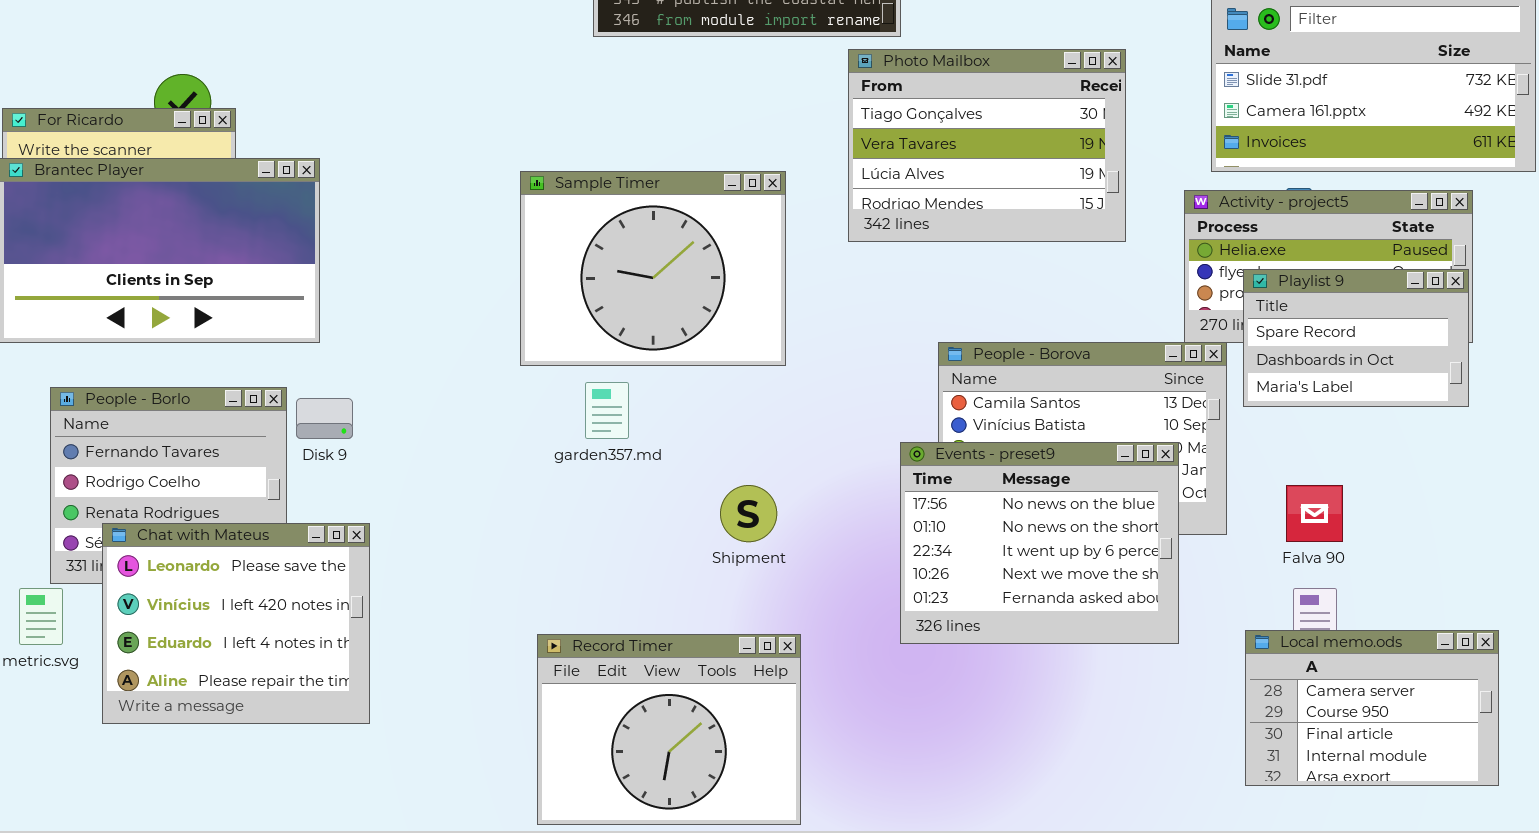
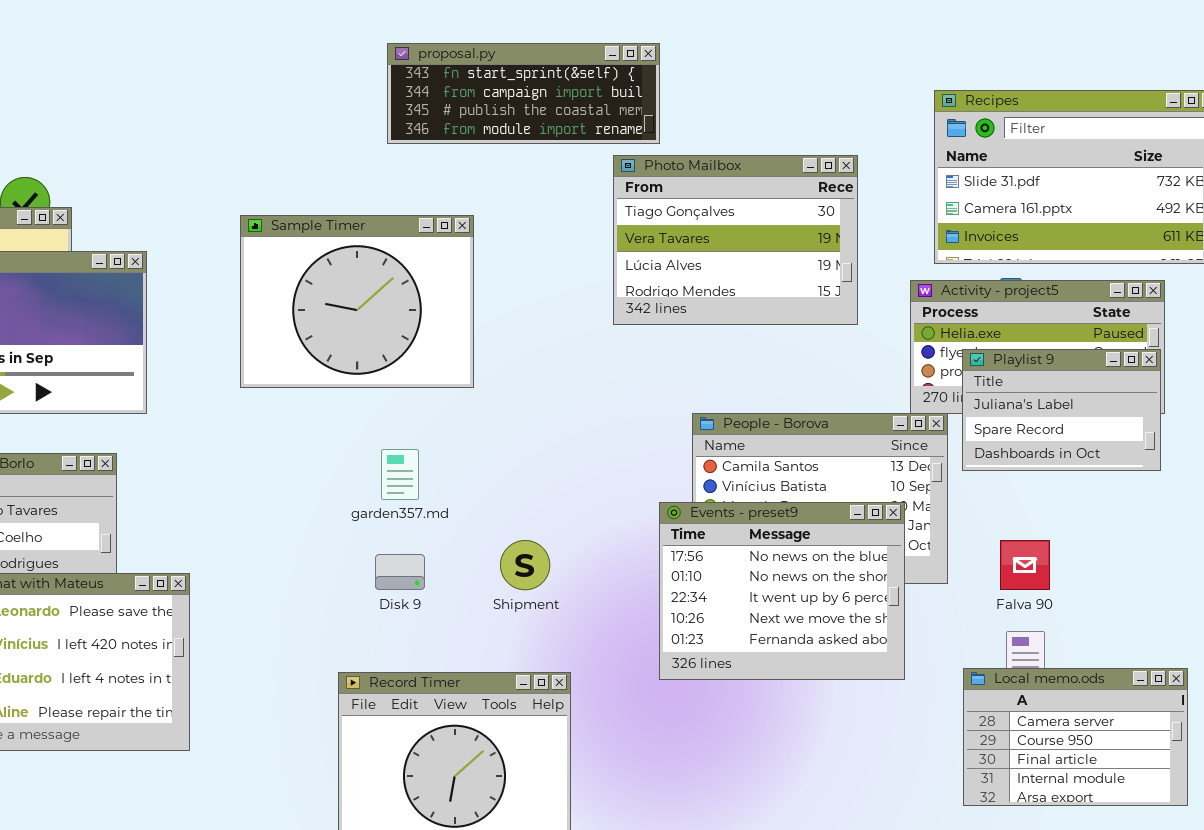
Sample Timer: [520,171,786,366] -> [240,215,474,388], moved
Playlist 9: [1243,269,1469,407] -> [962,349,1161,471], scrolled up 1 row
Disk 9: [296,398,353,439] -> [375,554,425,590], moved

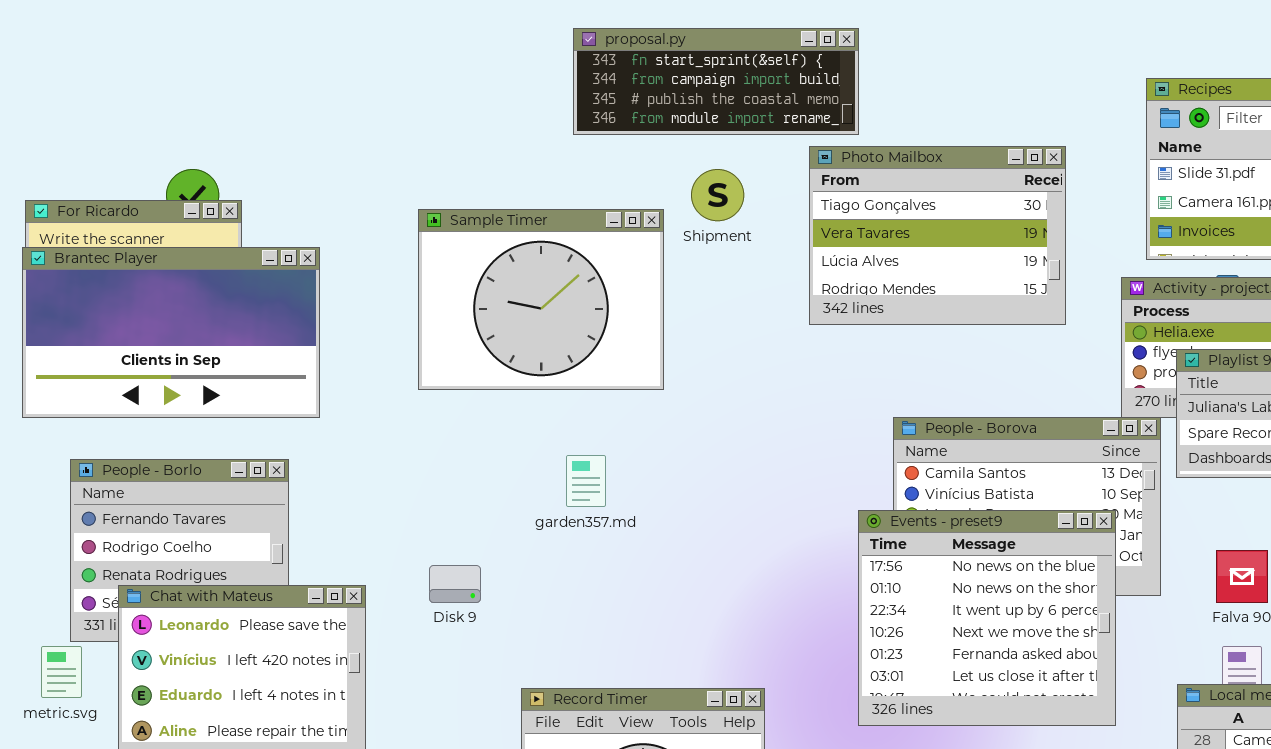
Events - preset9: [659,502,905,680] -> [858,510,1116,726], resized
Shipment: [500,540,550,590] -> [691,169,744,221], moved
Disk 9: [375,554,425,590] -> [429,565,481,603], moved

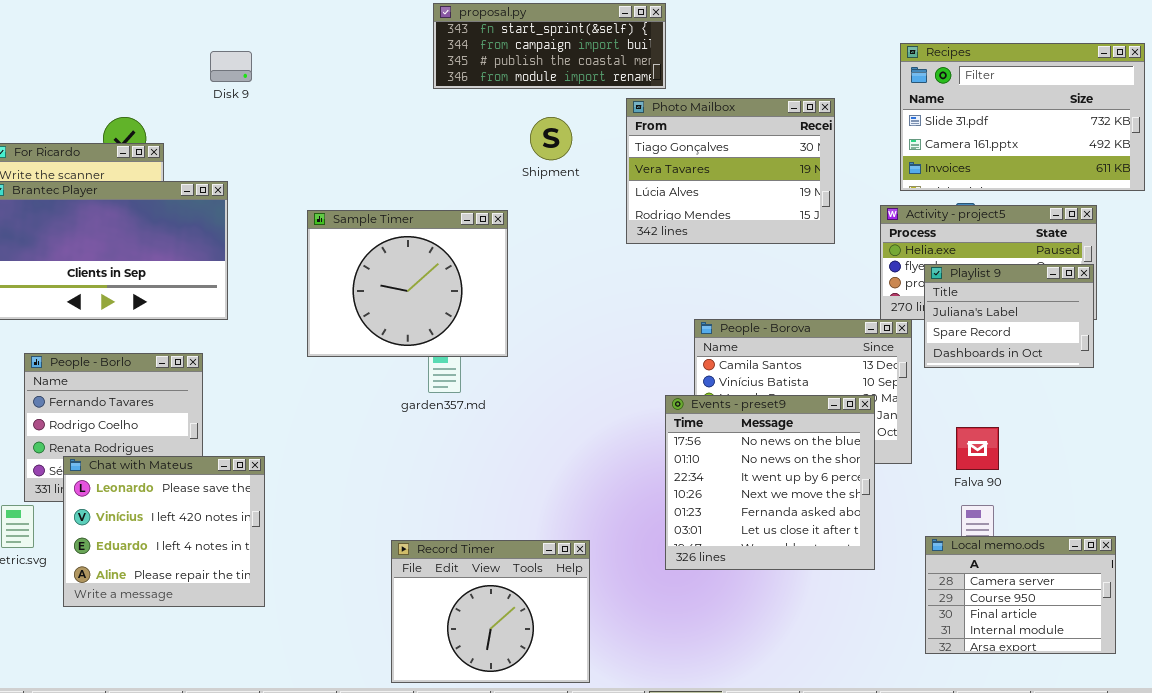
Sample Timer: [418,209,664,390] -> [307,210,508,357], moved
Disk 9: [429,565,481,603] -> [210,51,252,82], moved

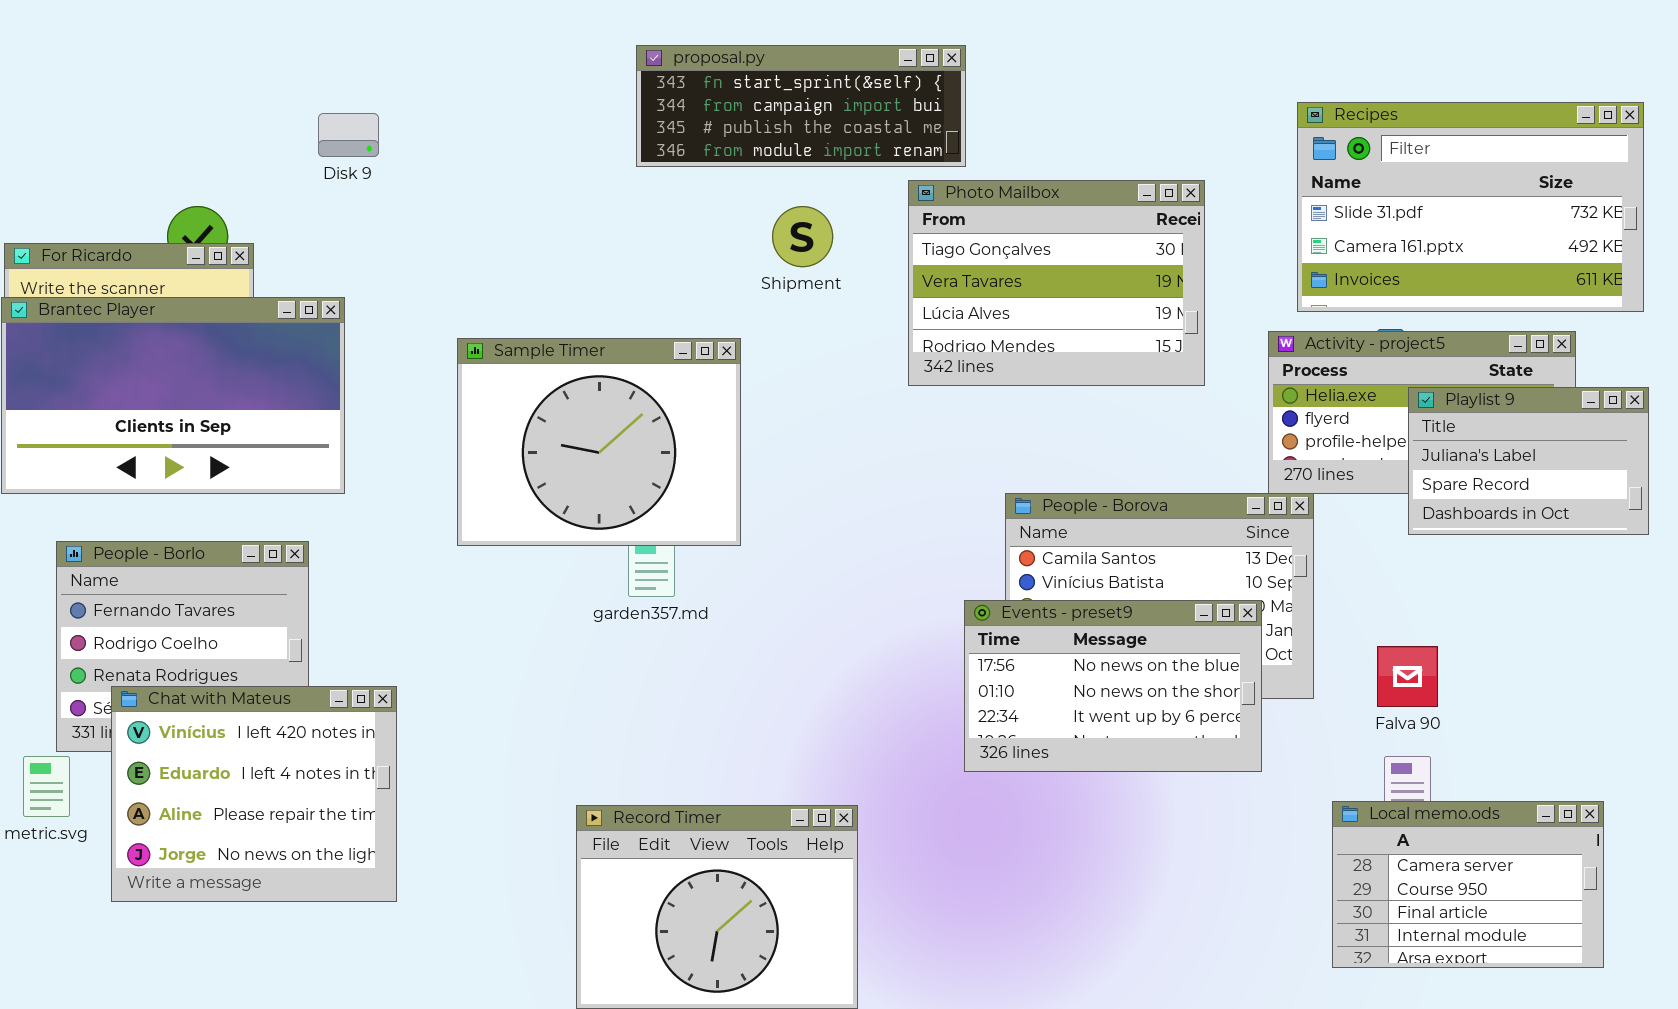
Playlist 9: [924,264,1094,368] -> [1408,387,1649,535], moved
Events - preset9: [665,395,875,570] -> [964,600,1262,772], resized
Chat with Mateus: [63,456,265,607] -> [111,686,397,902], scrolled down 1 row

